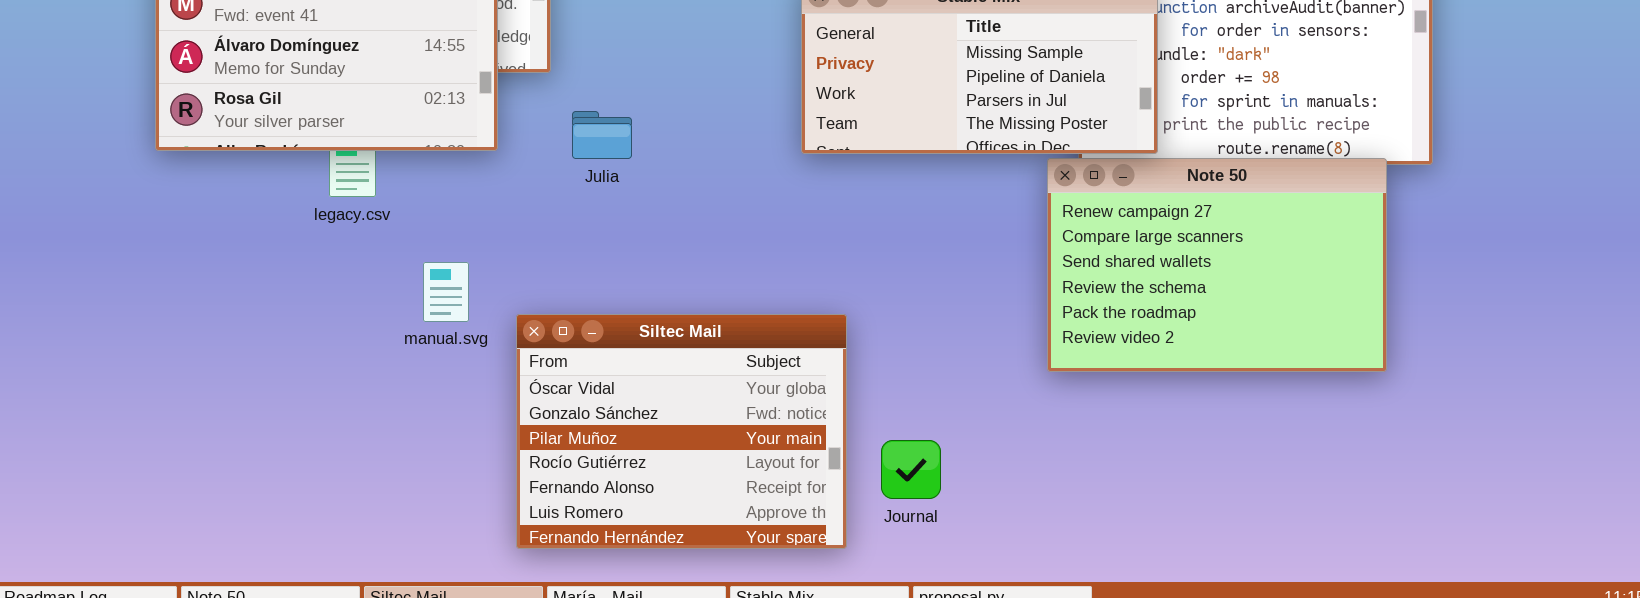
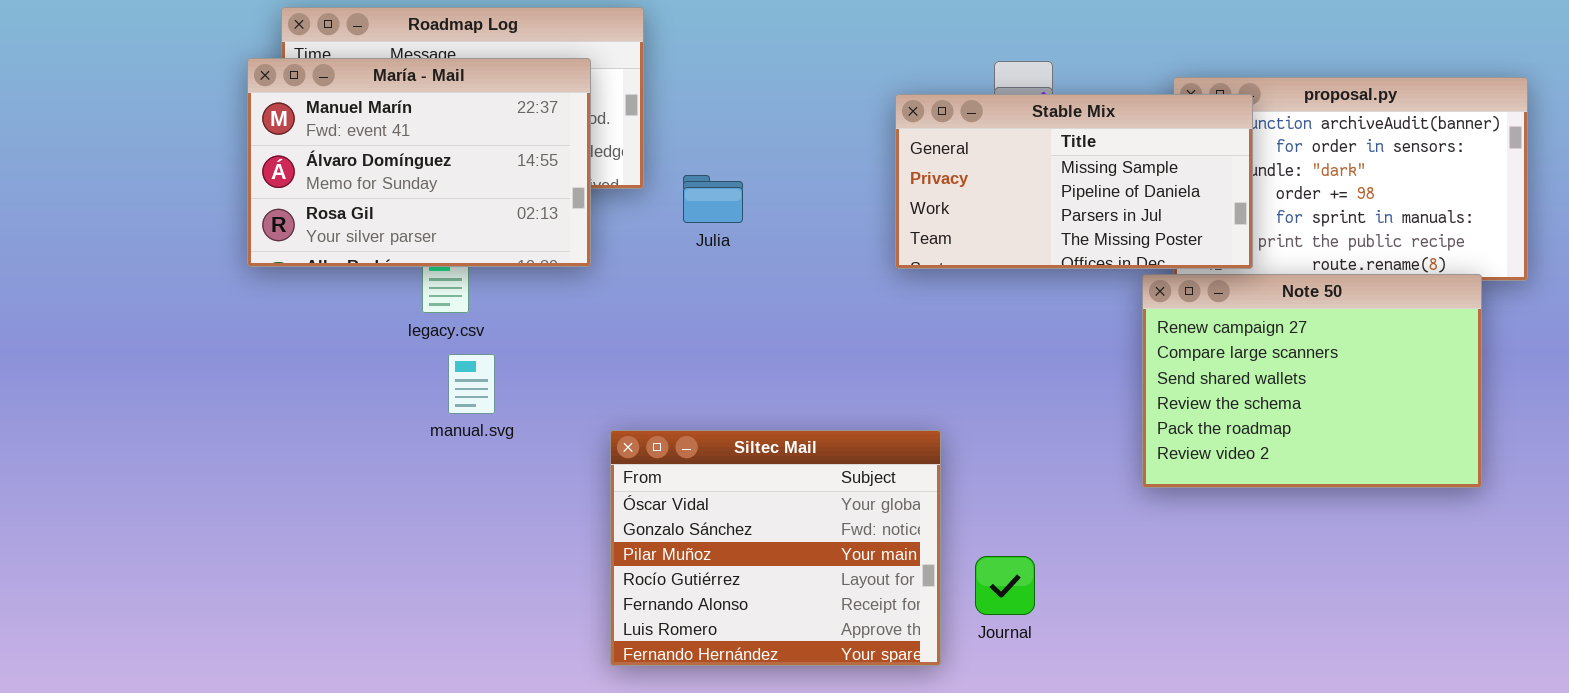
Julia: [572,111,632,159] -> [683,175,743,223], moved
manual.svg: [423,262,469,322] -> [448,354,495,414], moved

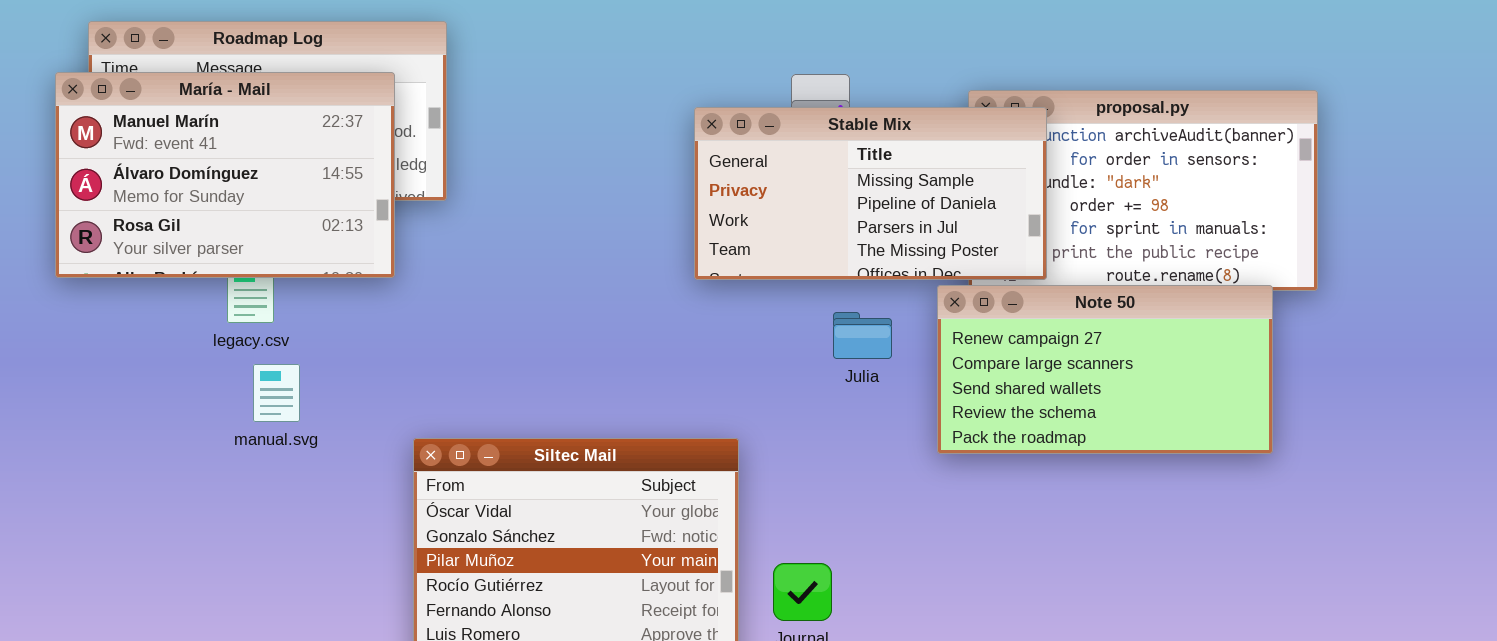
Julia: [683,175,743,223] -> [833,312,892,359], moved
Note 50: [1142,274,1482,488] -> [937,285,1273,454], resized

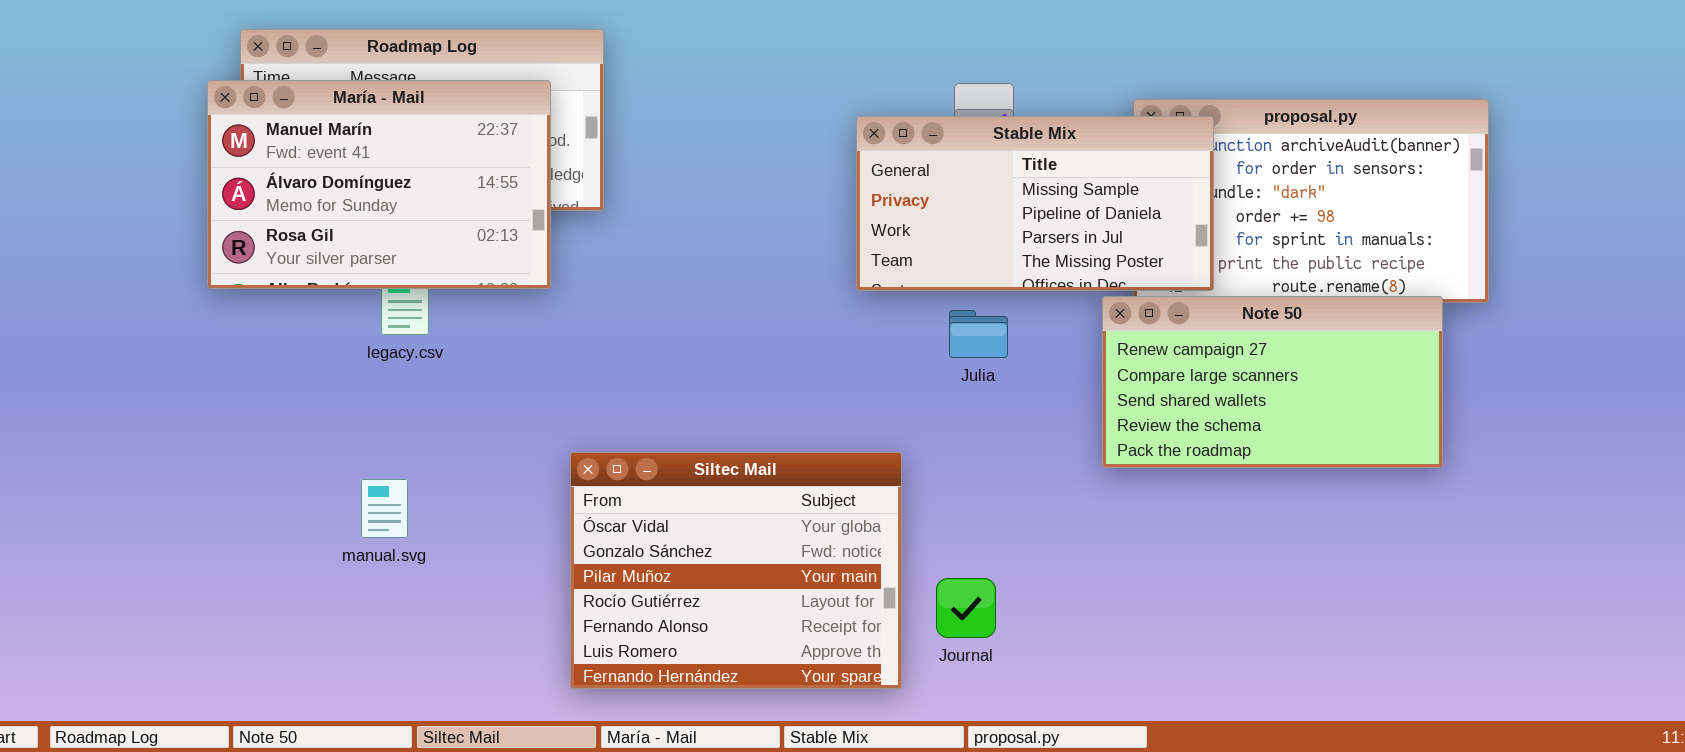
Julia: [833,312,892,359] -> [949,310,1008,358], moved
manual.svg: [253,364,300,422] -> [361,479,408,538], moved

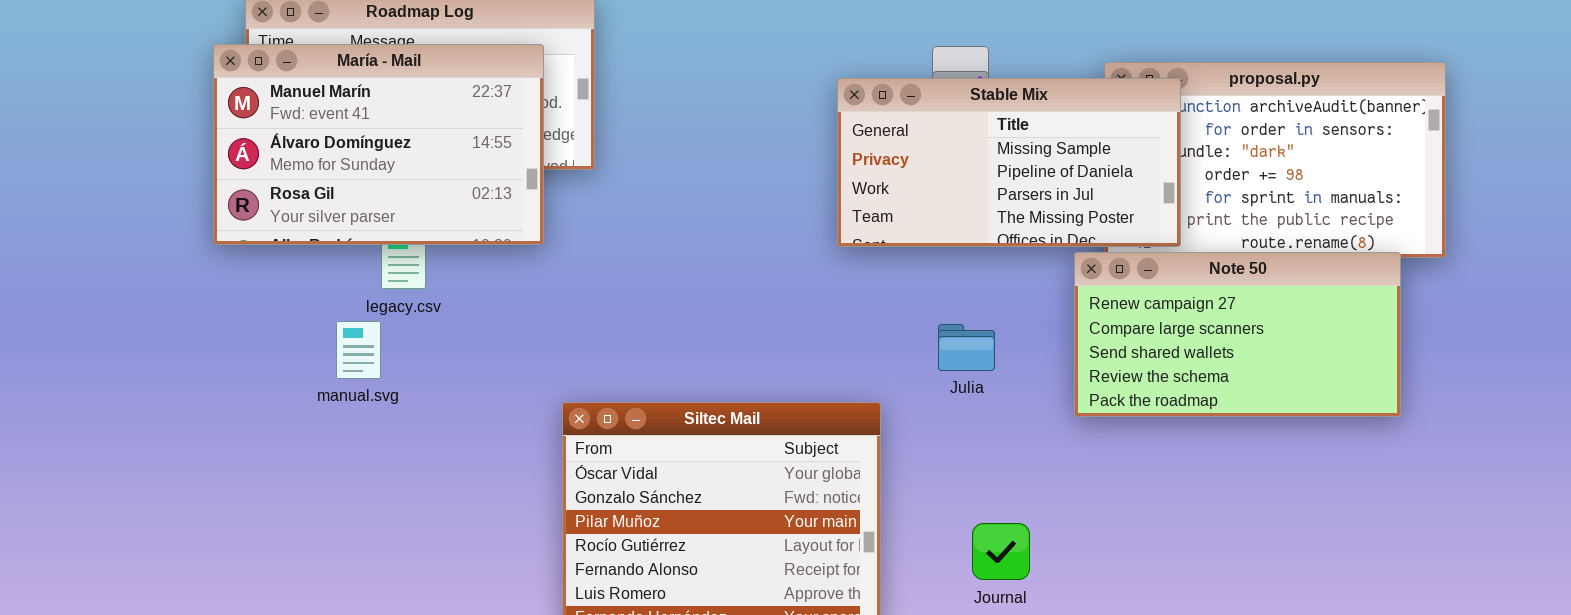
Julia: [949,310,1008,358] -> [938,324,995,371], moved
manual.svg: [361,479,408,538] -> [336,321,381,379], moved
Journal: [936,578,996,638] -> [972,523,1030,580], moved

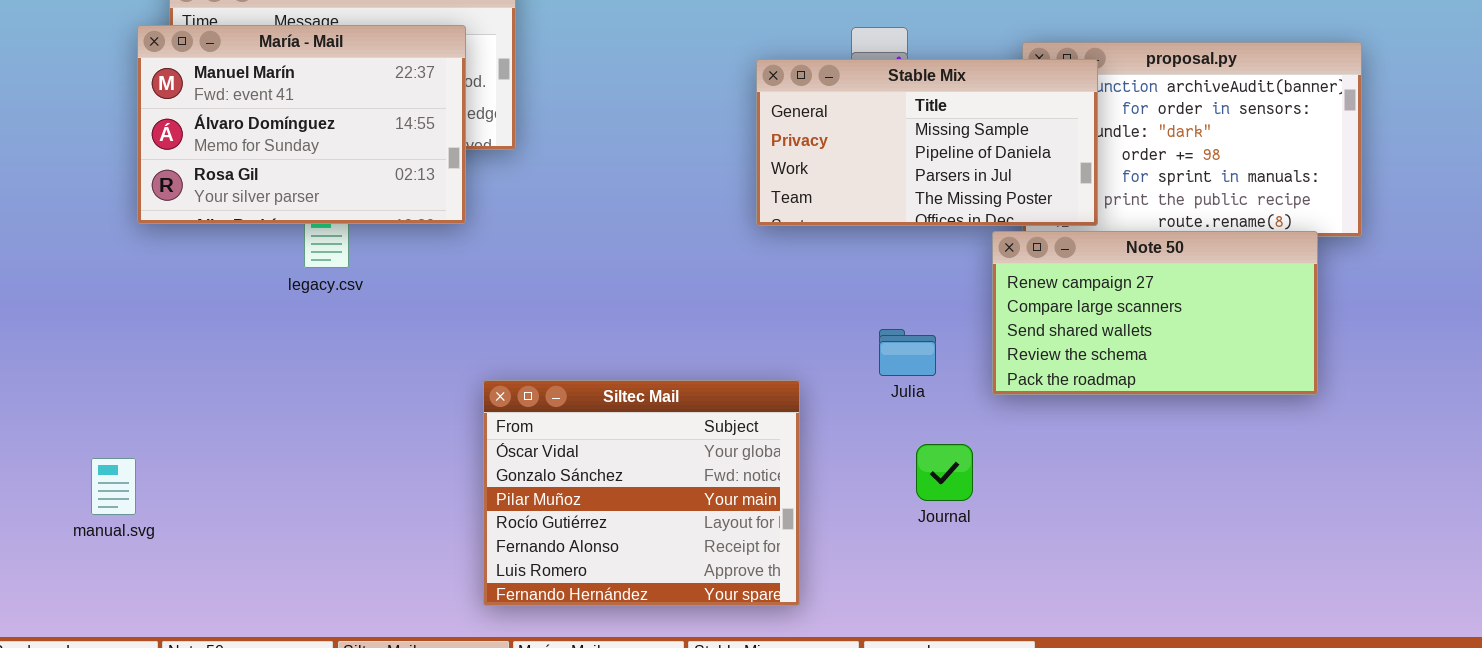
manual.svg: [336,321,381,379] -> [91,458,136,515], moved
Julia: [938,324,995,371] -> [879,329,936,376], moved
Journal: [972,523,1030,580] -> [916,444,973,501], moved

